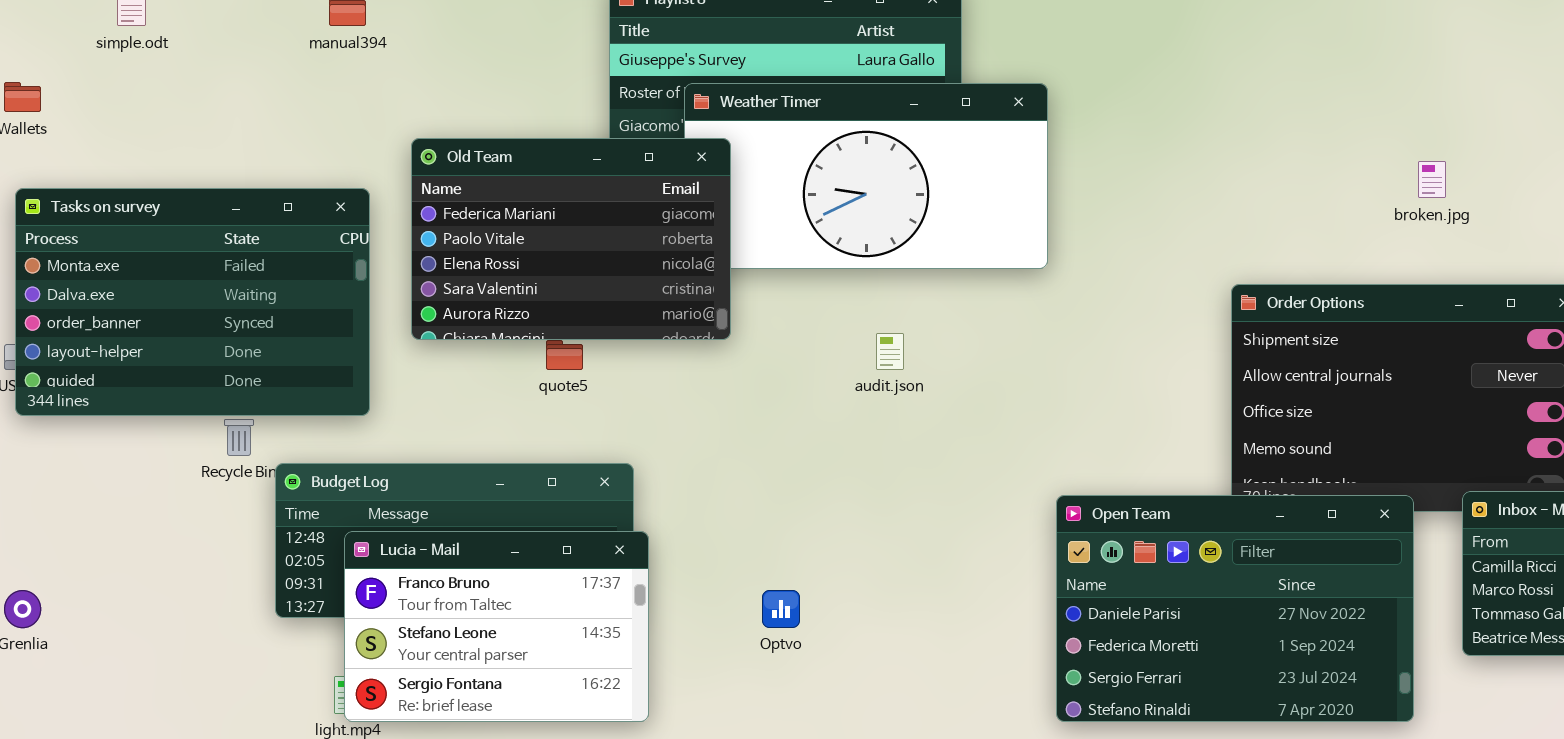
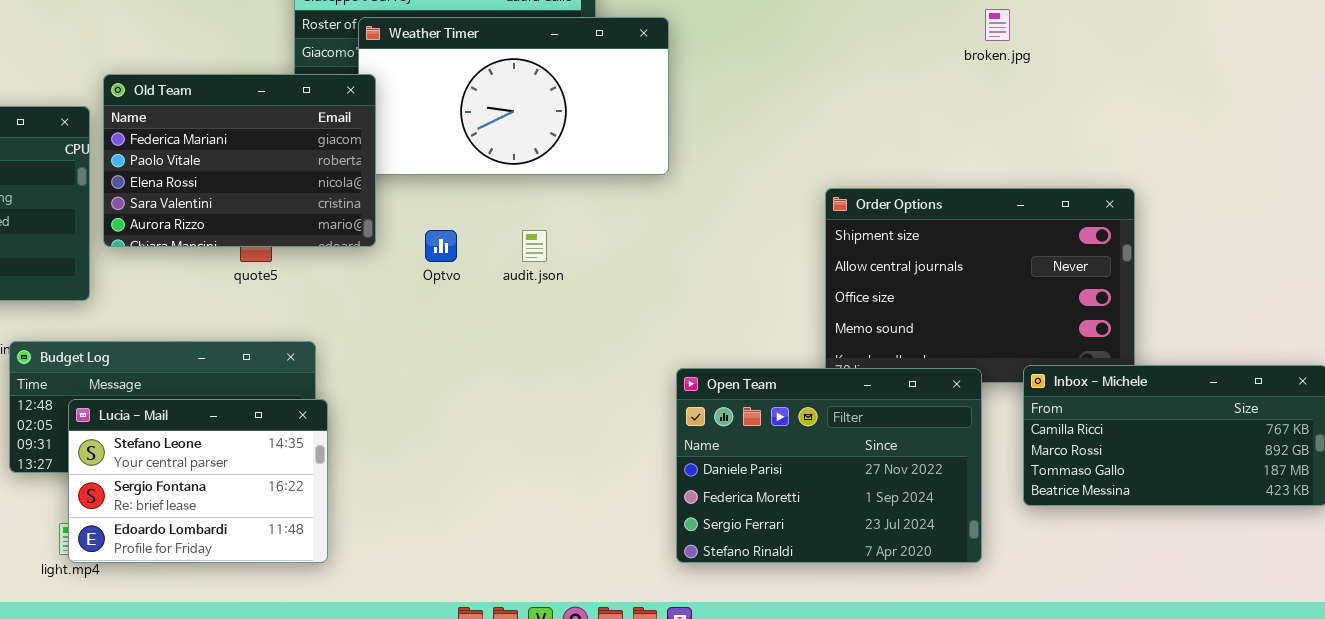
Old Team: [411,138,731,340] -> [103,74,376,247], moved
broken.jpg: [1418,161,1446,198] -> [985,9,1010,41], moved
Lucia - Mail: [344,531,649,722] -> [68,399,328,563], scrolled down 1 row
Optvo: [762,590,800,628] -> [425,230,457,262], moved

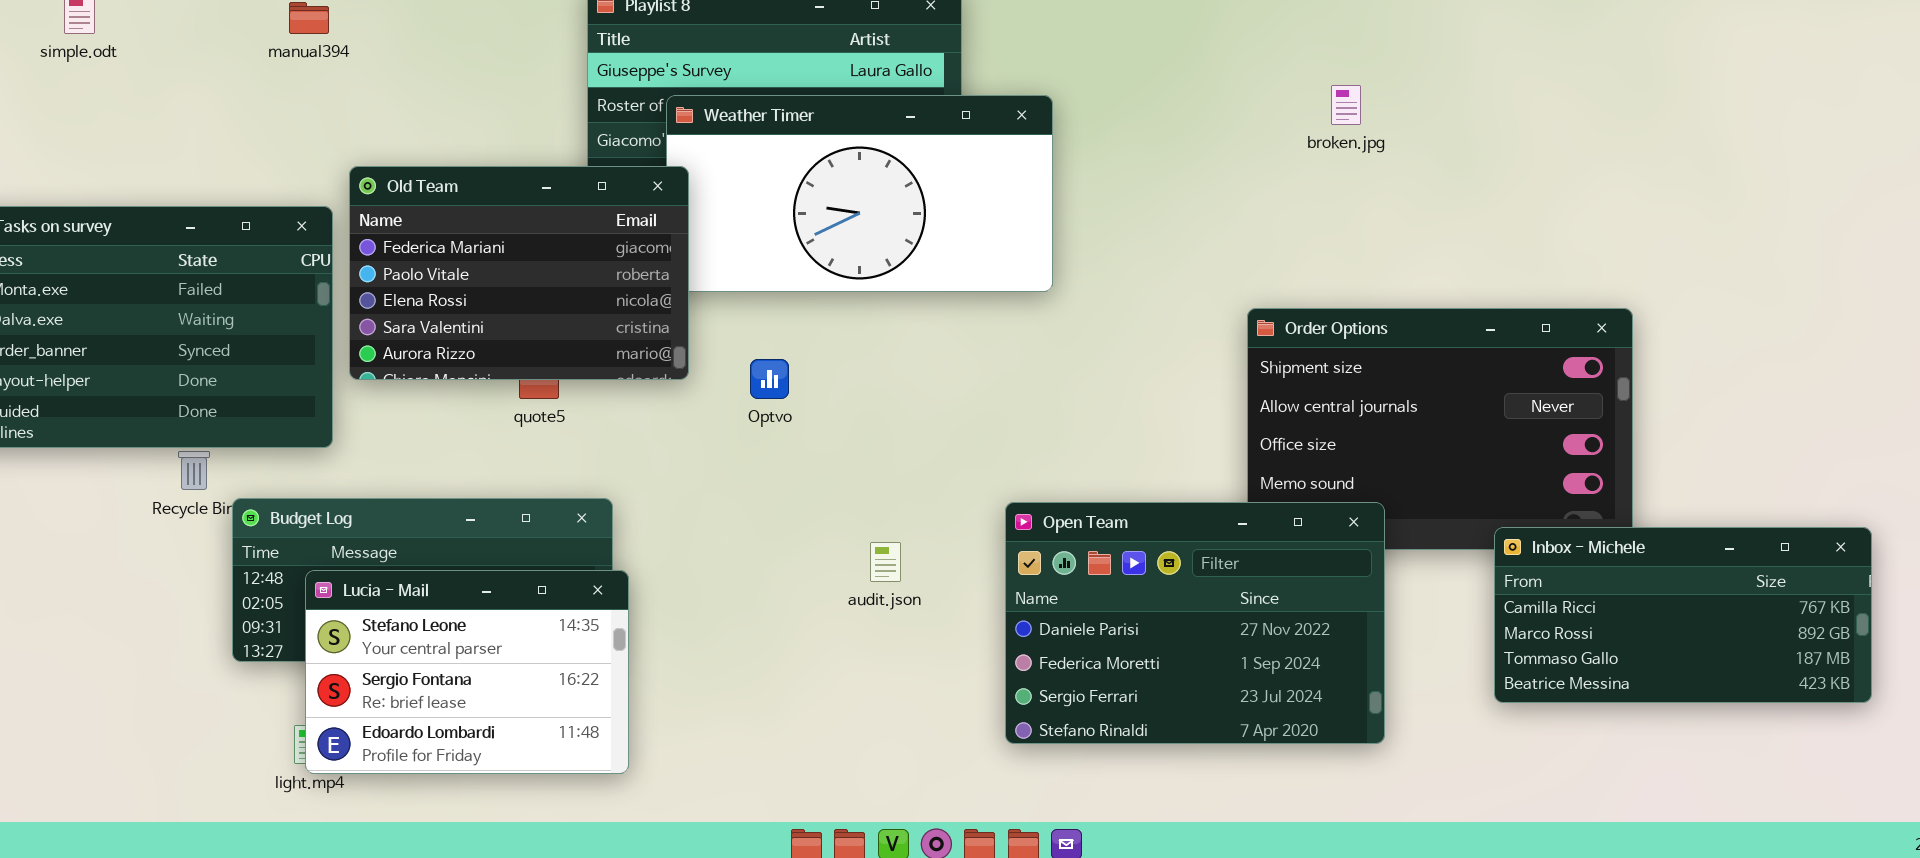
broken.jpg: [985,9,1010,41] -> [1331,85,1361,125], moved
audit.json: [522,230,547,262] -> [870,542,901,582], moved
Open Team: [676,368,982,563] -> [1005,502,1385,744], moved

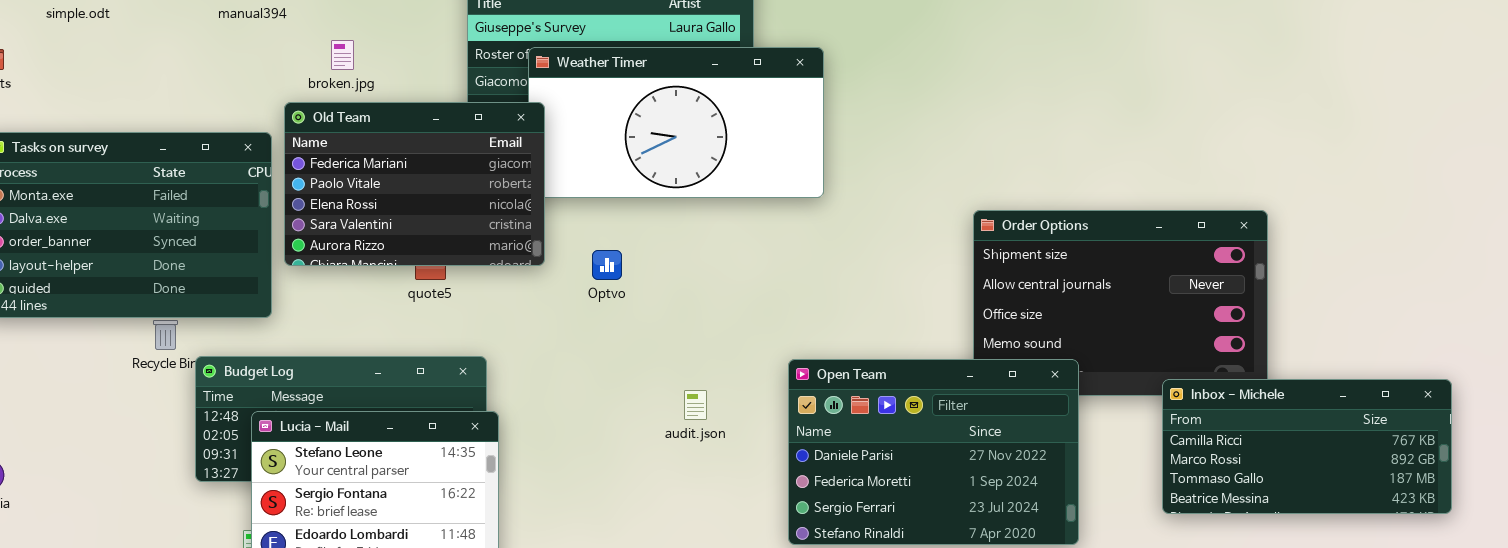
broken.jpg: [1331,85,1361,125] -> [331,40,354,70], moved

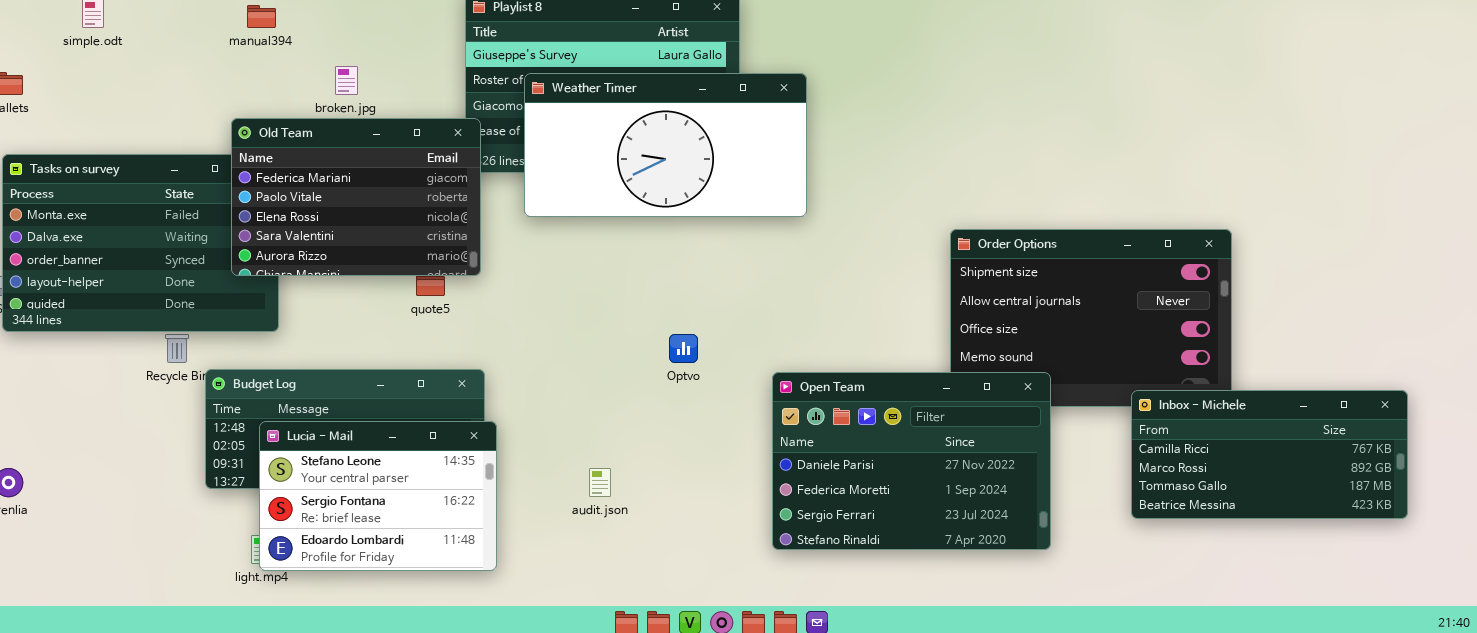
Old Team: [284,102,545,266] -> [231,118,481,276], moved
Optvo: [592,250,622,280] -> [669,334,698,363], moved
audit.json: [684,390,707,420] -> [589,468,611,497], moved

